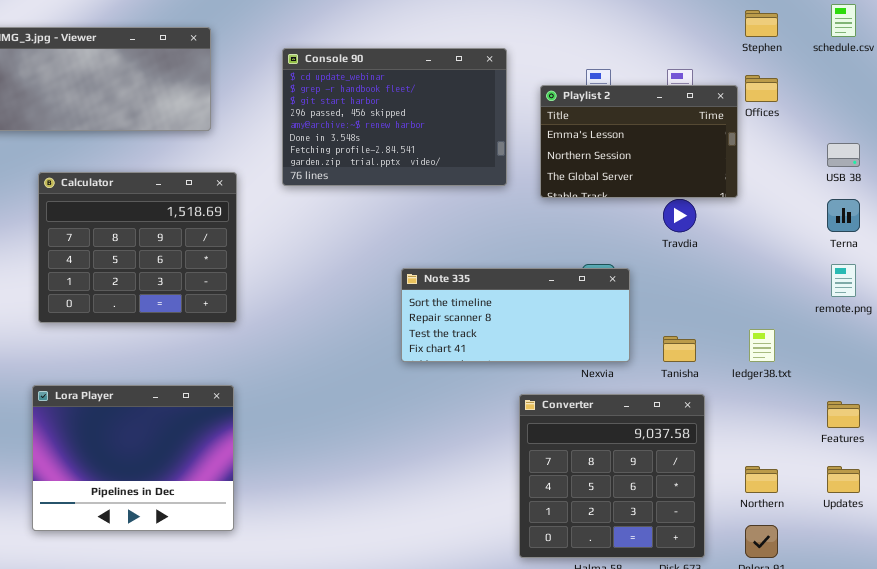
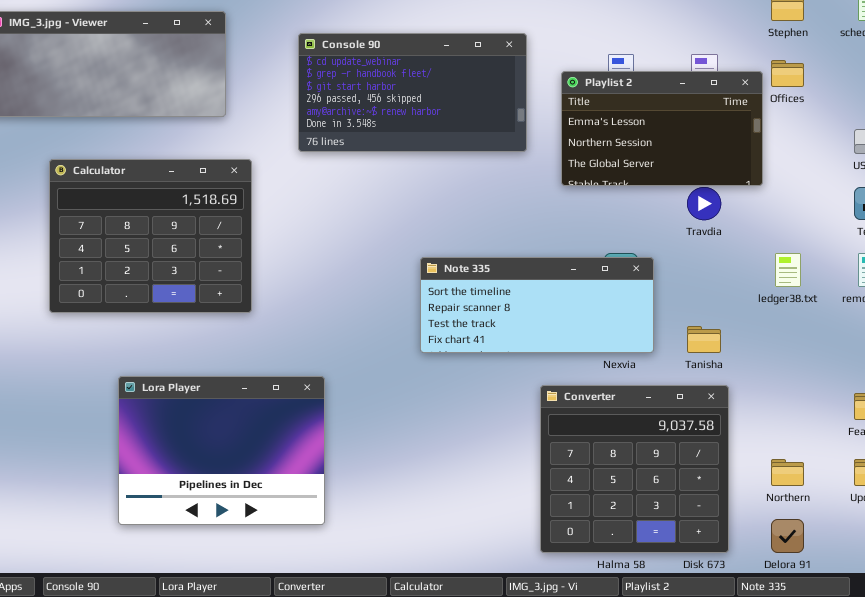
Console 90: [282,48,507,186] -> [298,33,527,152], resized
ledger38.txt: [749,329,775,362] -> [775,253,801,287], moved
Lora Player: [32,385,234,531] -> [118,376,325,525], moved

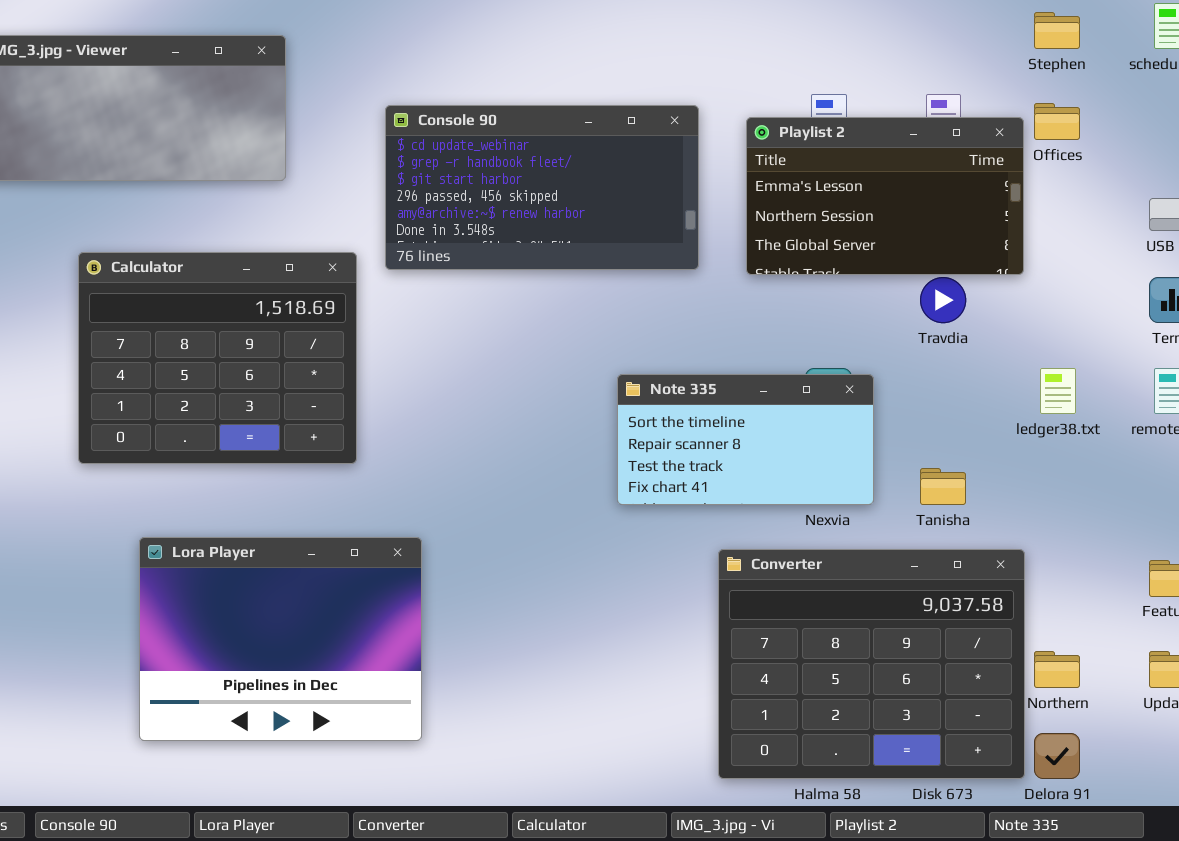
Console 90: [298,33,527,152] -> [385,105,699,270], moved
Calculator: [49,159,252,313] -> [78,252,357,464], moved
Note 335: [420,257,654,353] -> [617,374,874,505], resized
Converter: [540,385,729,553] -> [718,549,1025,779], resized

